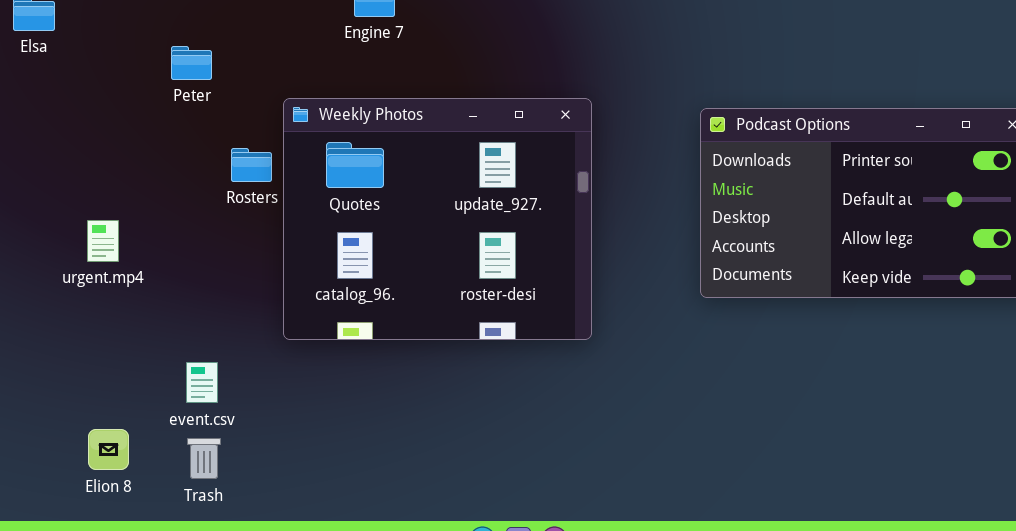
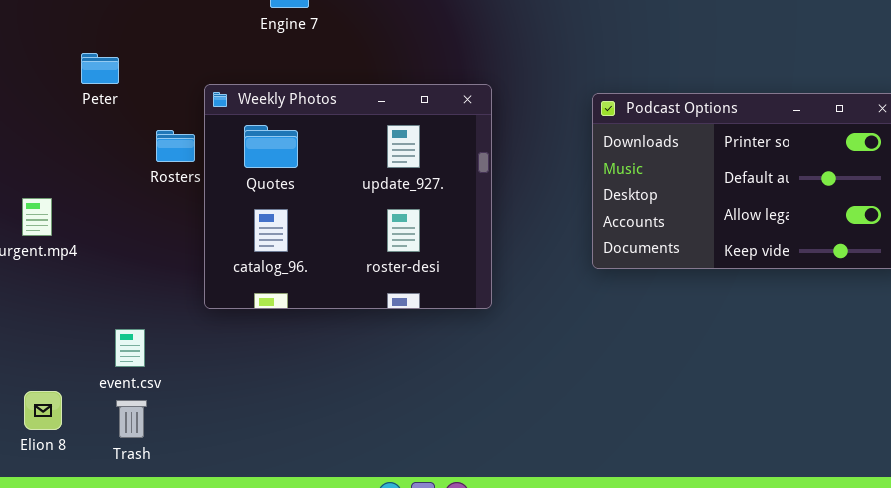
Peter: [171,46,212,80] -> [81,53,119,84], moved

